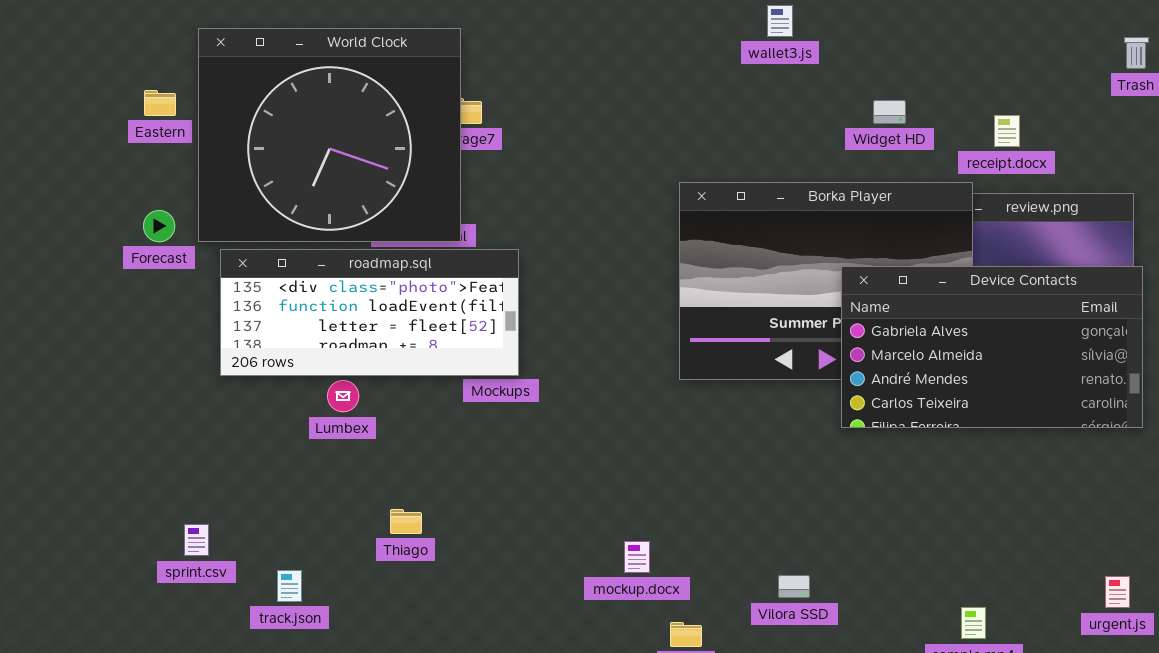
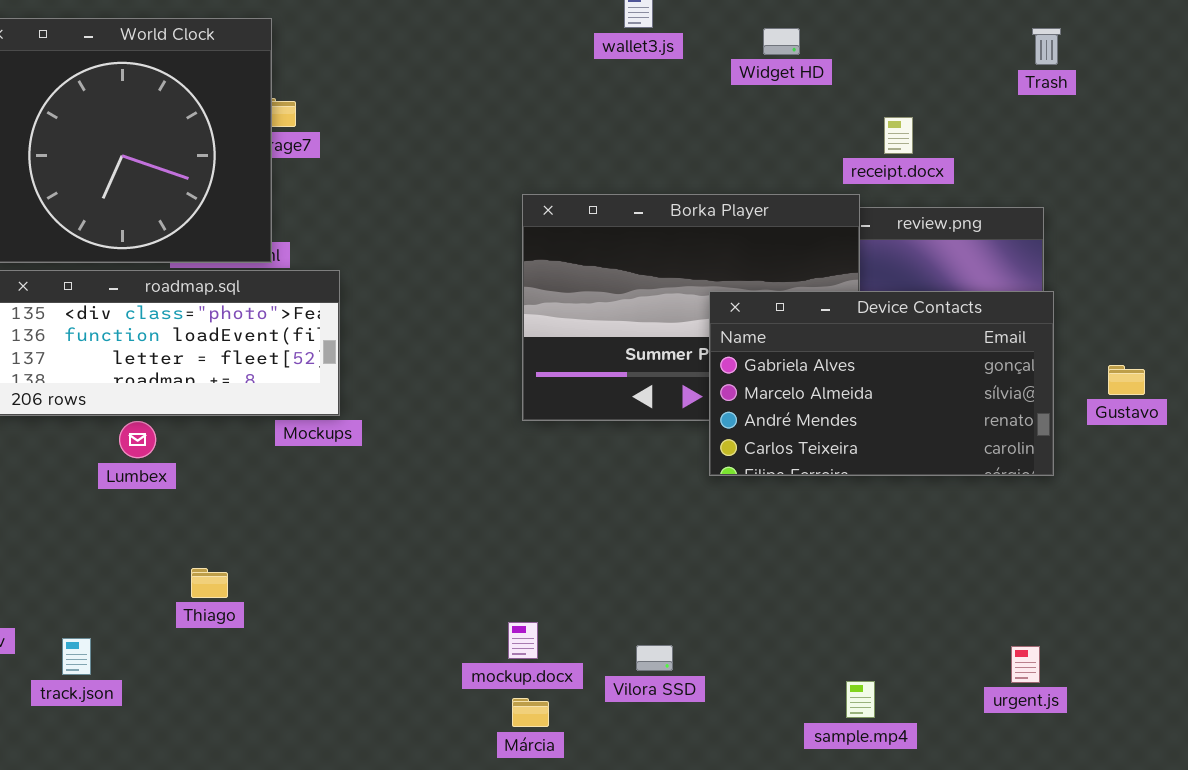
Widget HD: [873,100,906,124] -> [763,28,800,55], moved
mockup.docx: [624,541,650,573] -> [508,622,538,659], moved

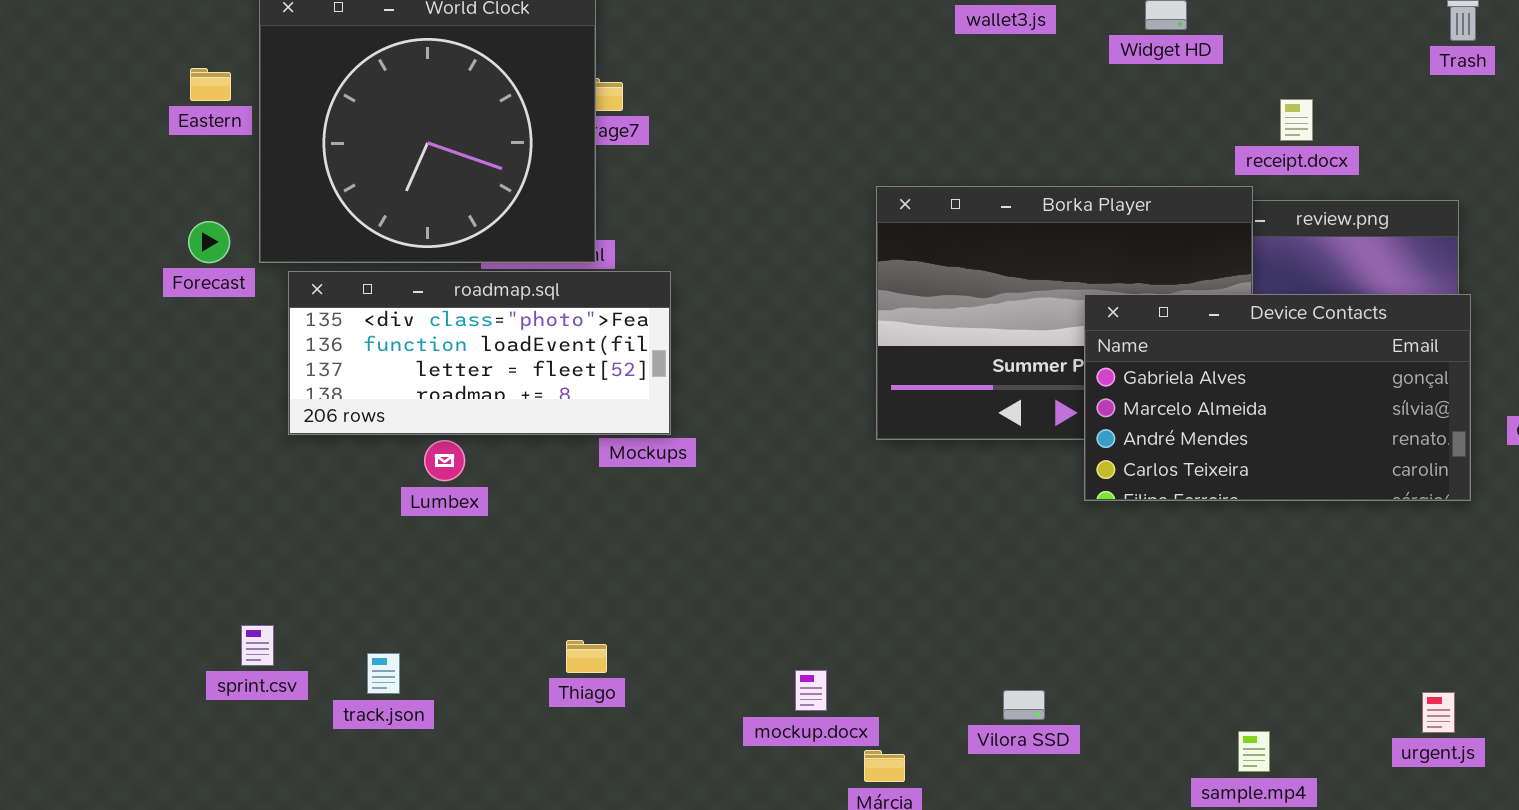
Thiago: [191,568,228,598] -> [566,640,607,673], moved
mockup.docx: [508,622,538,659] -> [795,670,827,711], moved
track.json: [62,638,91,675] -> [367,653,400,694], moved

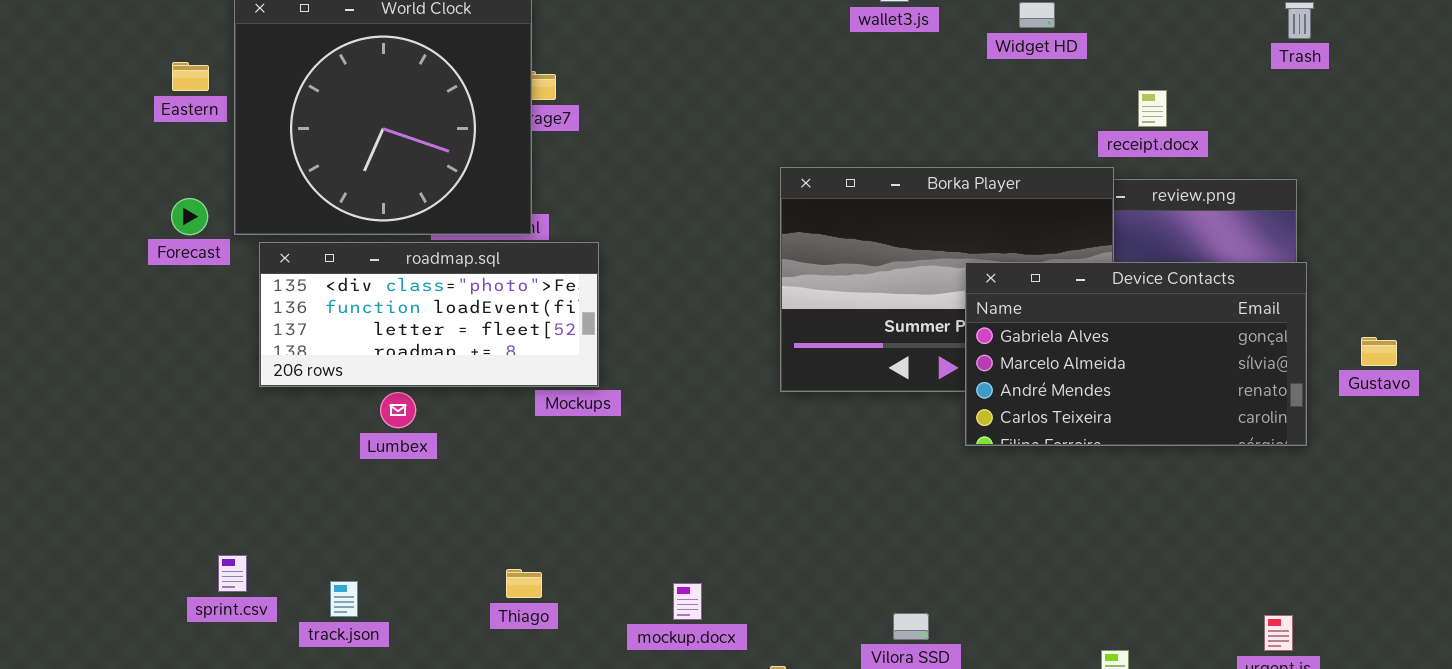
mockup.docx: [795,670,827,711] -> [673,583,702,620], moved

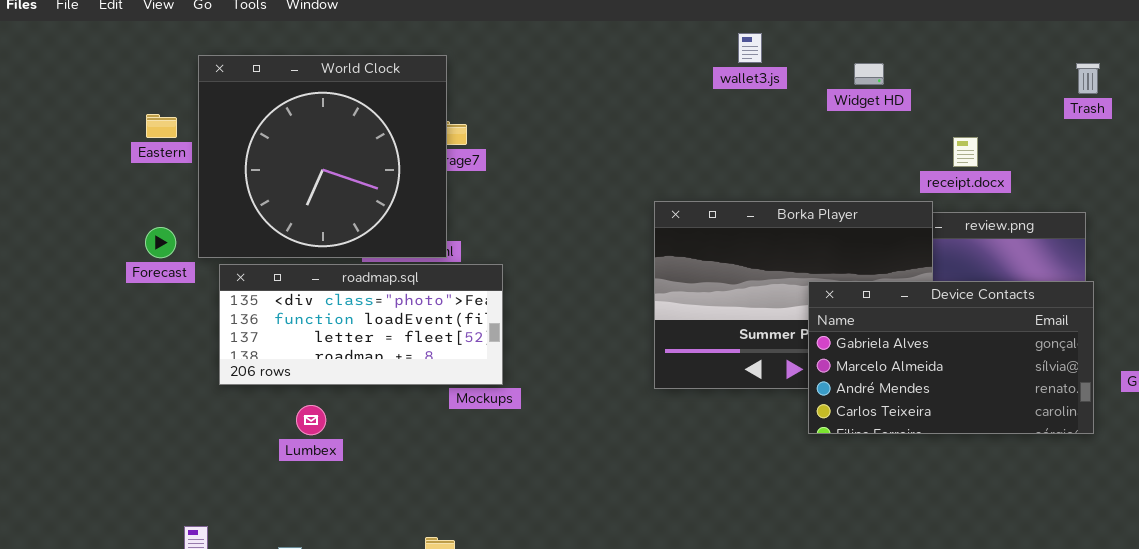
Lumbex: [380,392,416,428] -> [296,405,326,435], moved

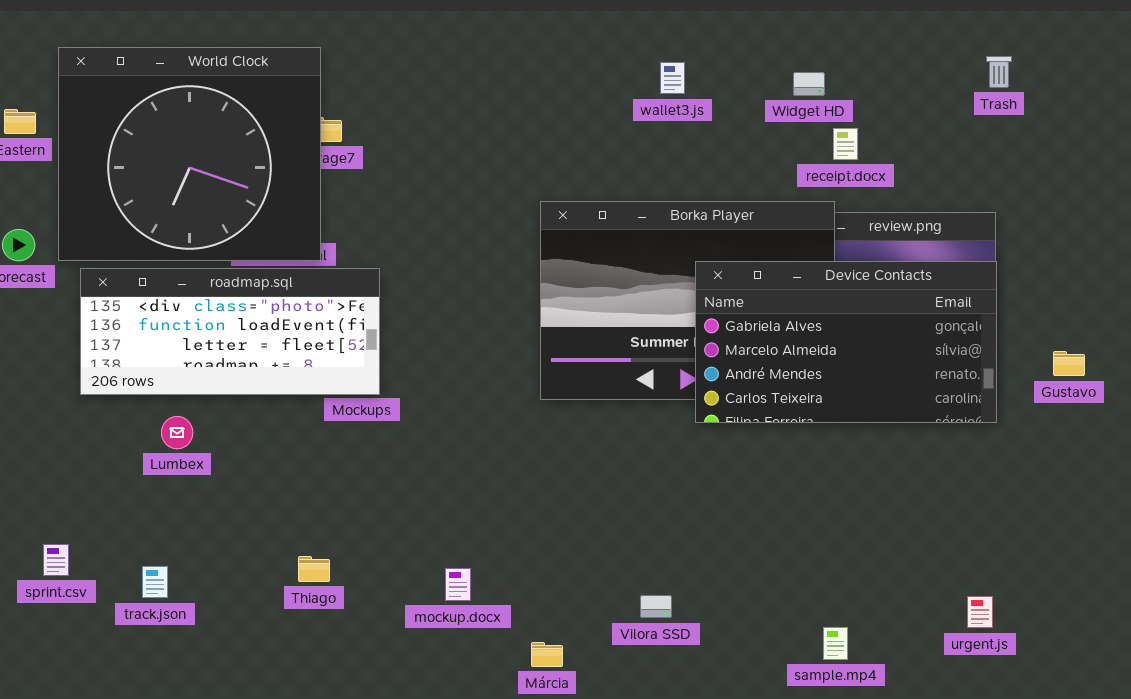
wallet3.js: [738,33,762,63] -> [660,62,685,94], moved
Widget HD: [854,63,884,85] -> [793,72,825,96], moved
receipt.docx: [953,137,978,167] -> [833,128,858,160], moved
Device Contacts: [808,281,1094,434] -> [695,261,997,423], moved

